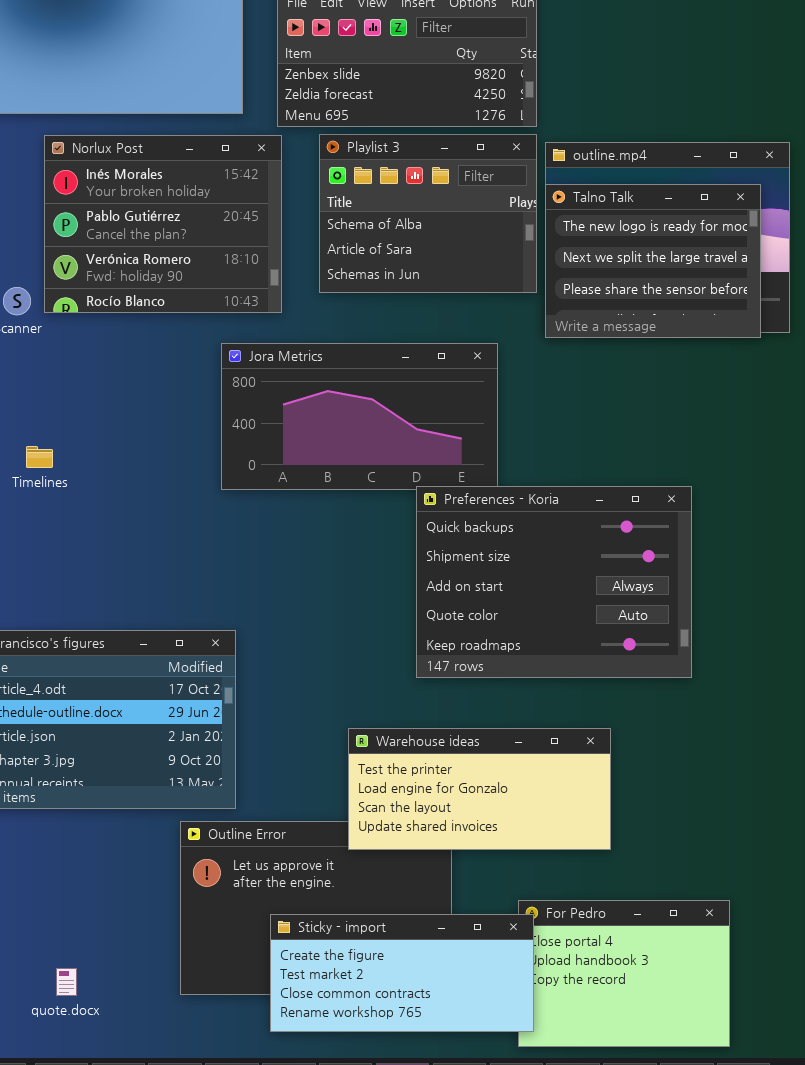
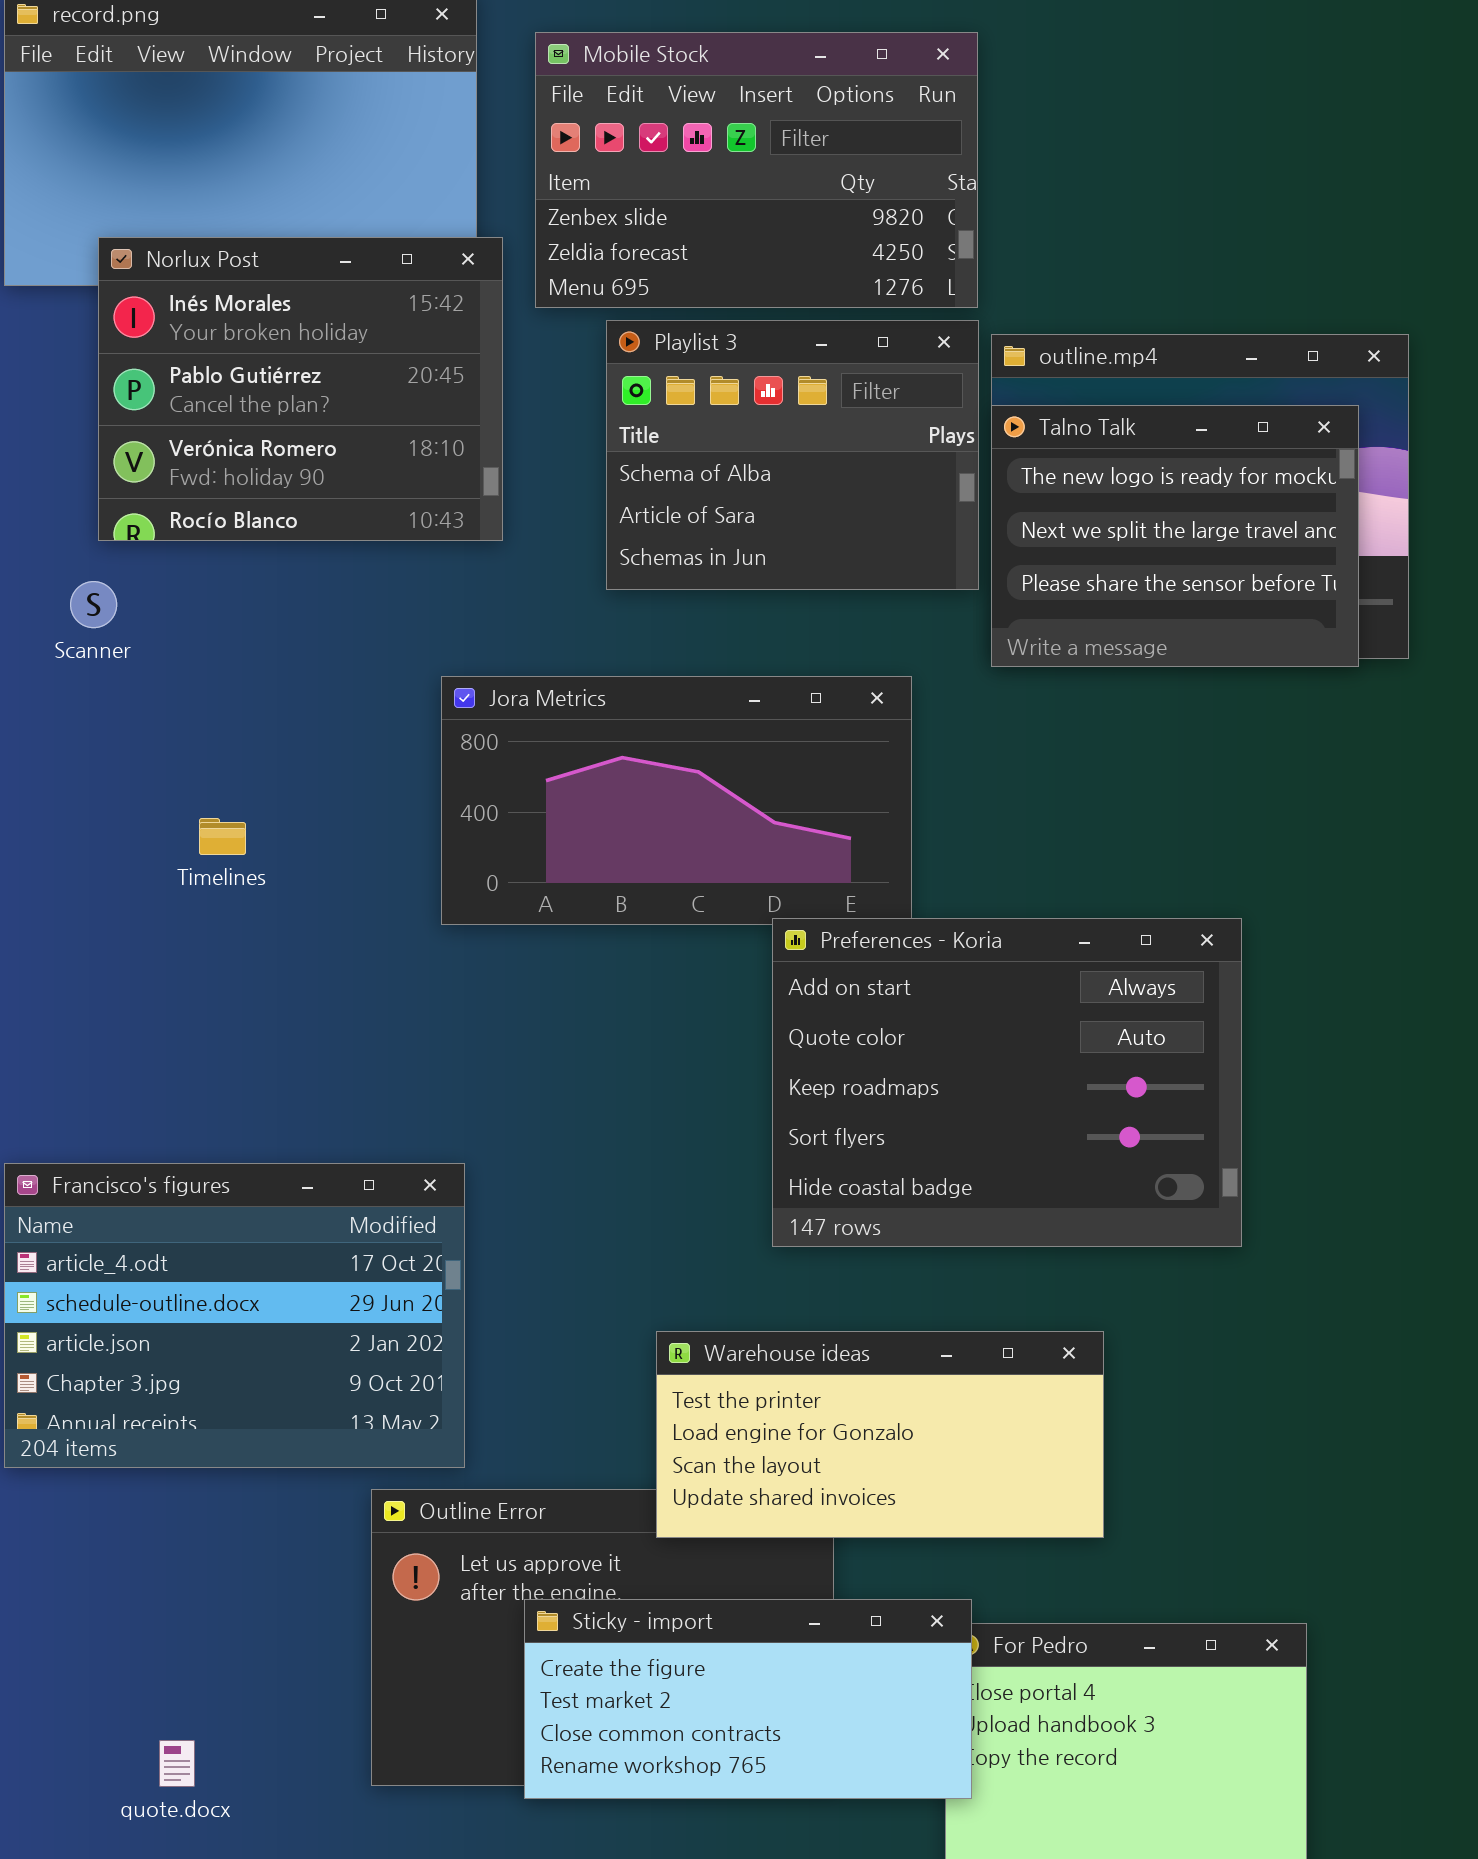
Norlux Post: [44,135,282,313] -> [98,237,503,541], moved
Timelines: [26,446,53,468] -> [199,818,246,855], moved
Preferences - Koria: [416,486,692,678] -> [772,918,1242,1247], scrolled down 2 rows
Sticky - import: [270,914,534,1032] -> [524,1599,972,1799], moved

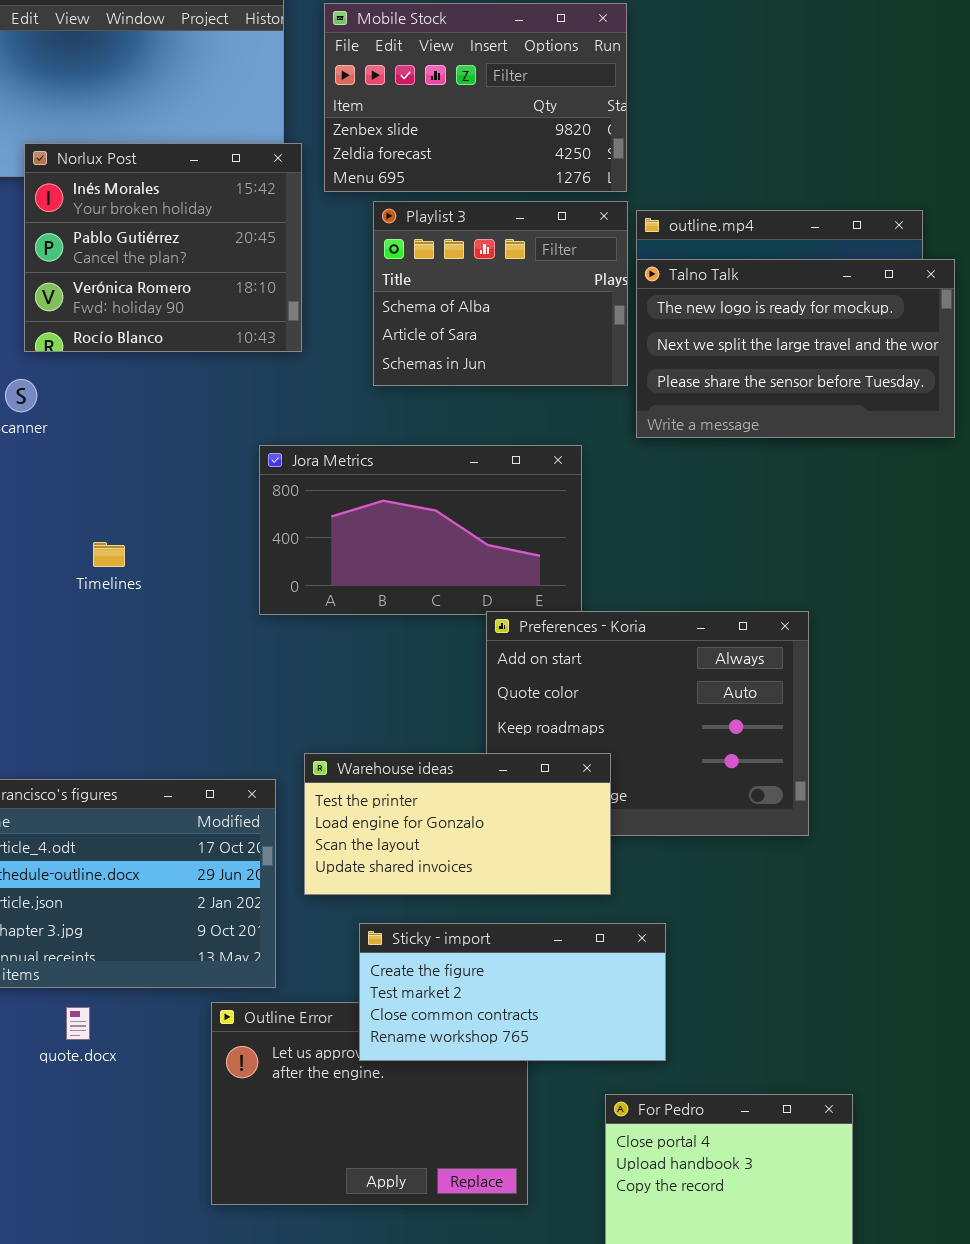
Talno Talk: [991,405,1359,667] -> [636,259,955,438], resized
Warehouse ideas: [656,1331,1104,1538] -> [304,753,611,895], moved
Sticky - import: [524,1599,972,1799] -> [359,923,666,1061], moved
quote.docx: [159,1740,195,1787] -> [66,1007,90,1040], moved

